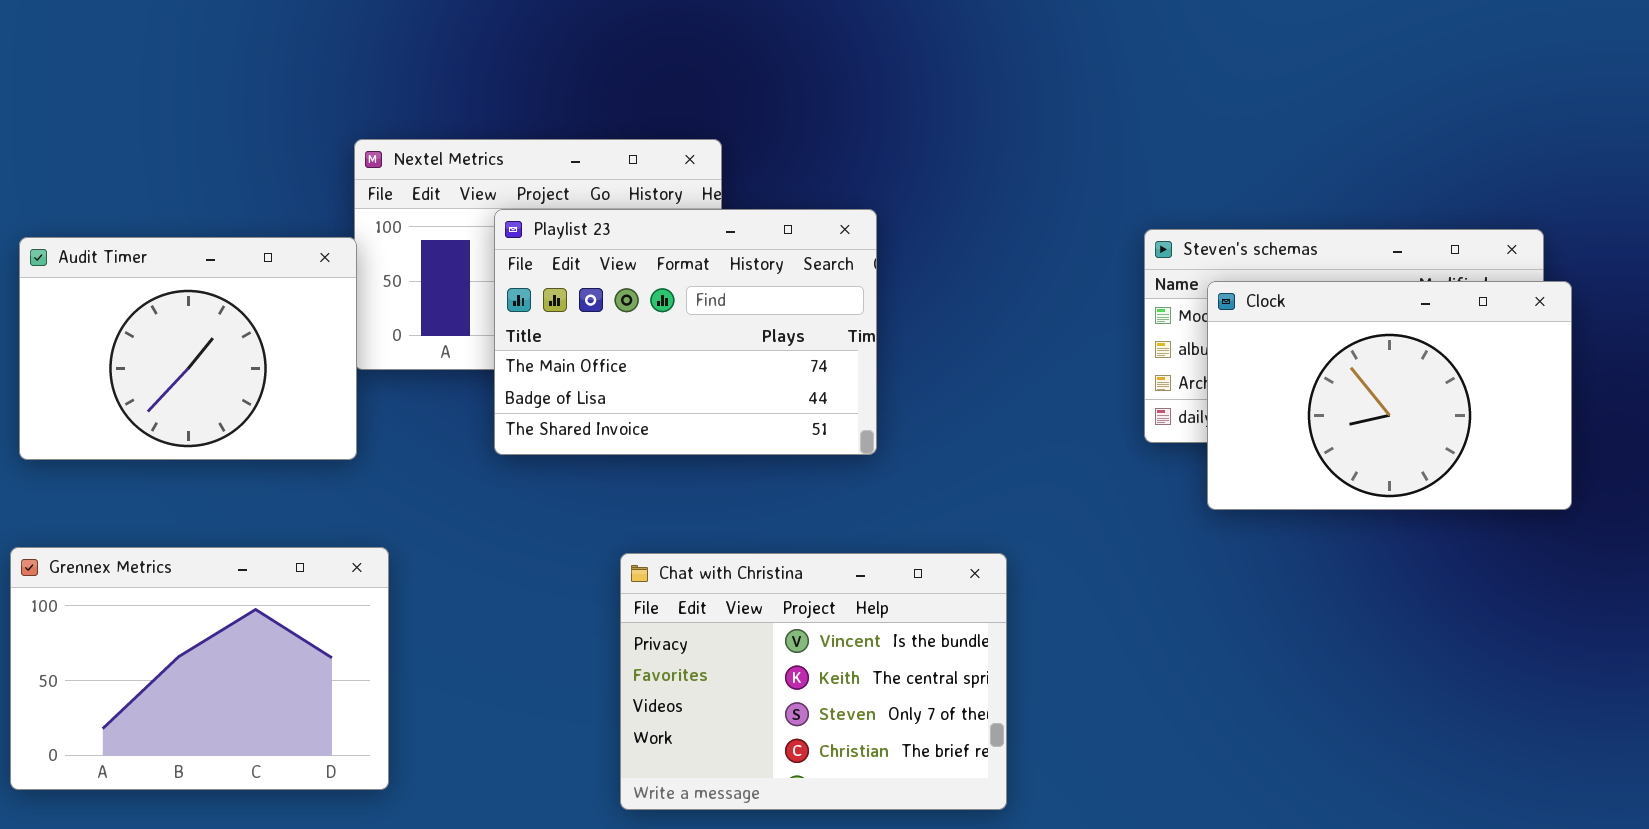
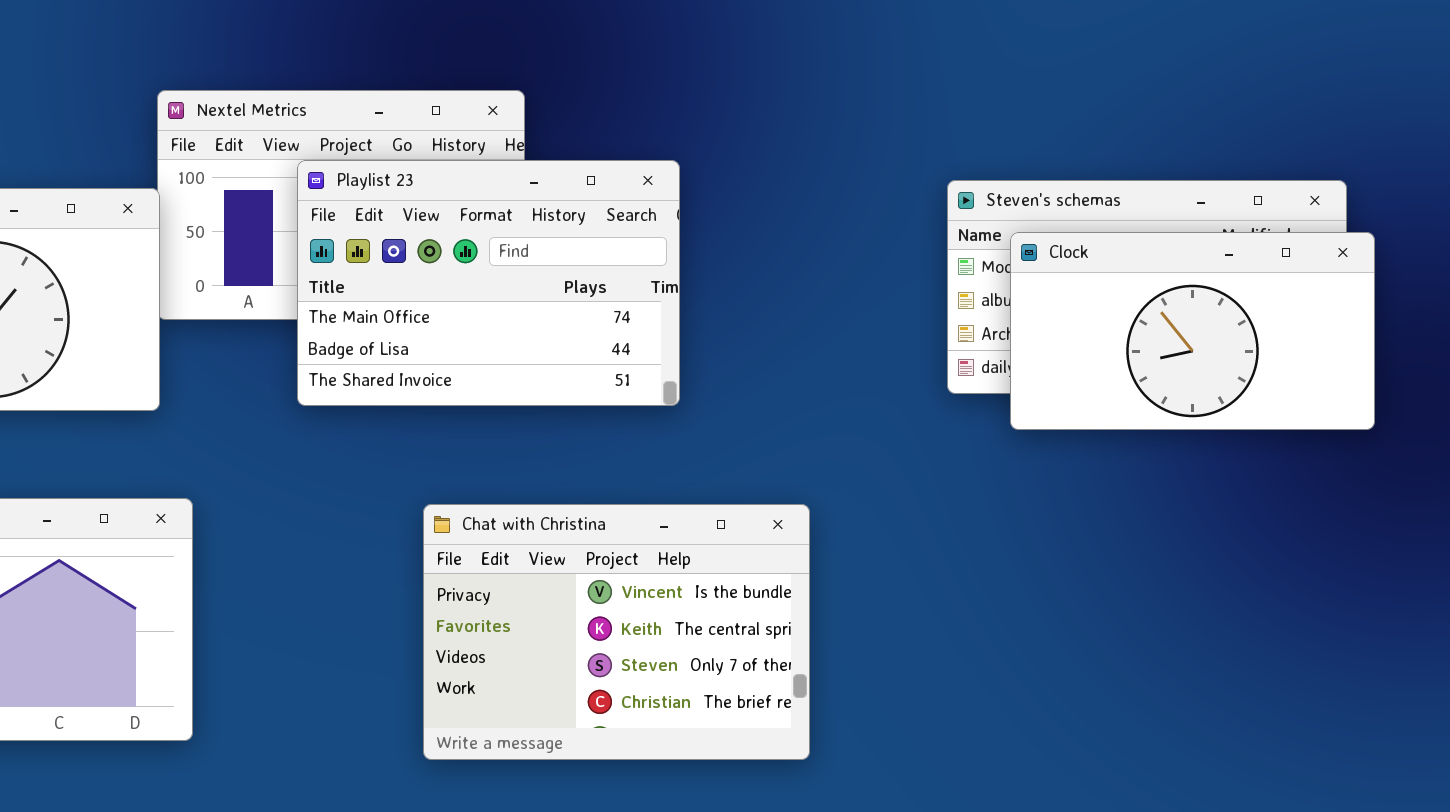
Clock: [1207,281,1572,510] -> [1010,232,1375,430], resized

